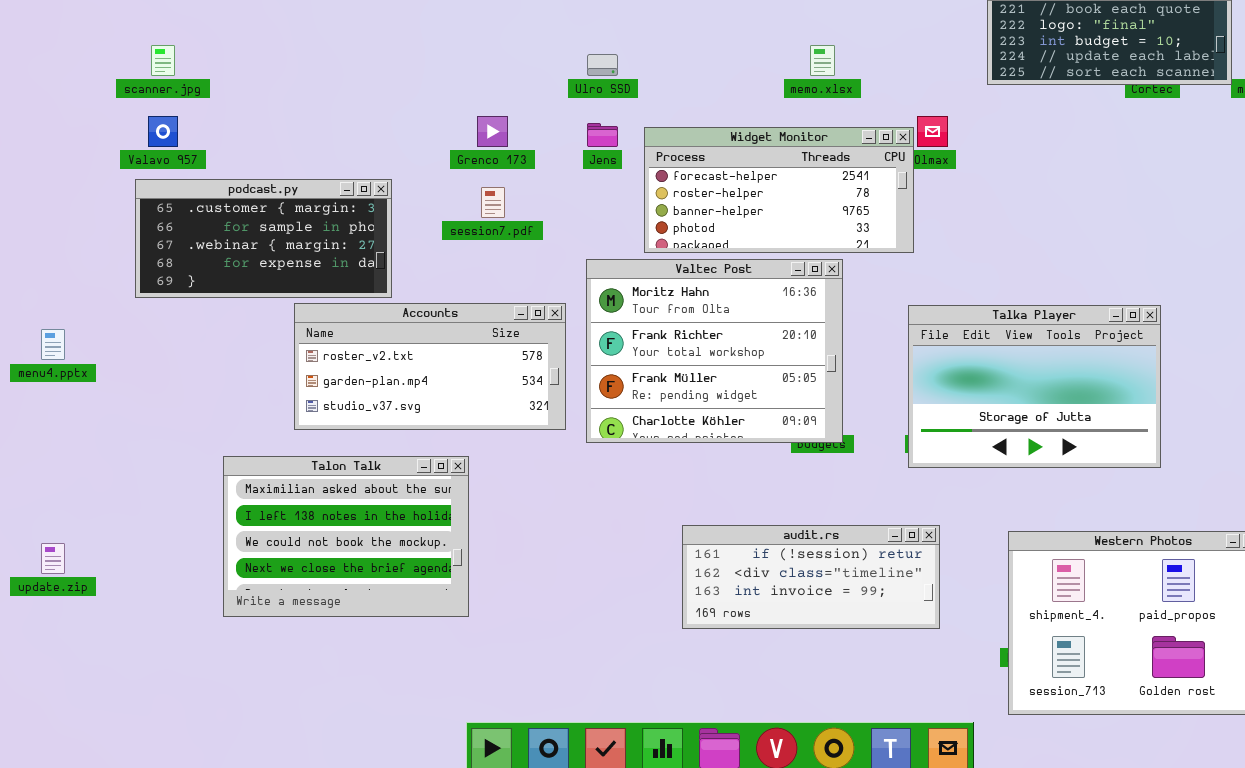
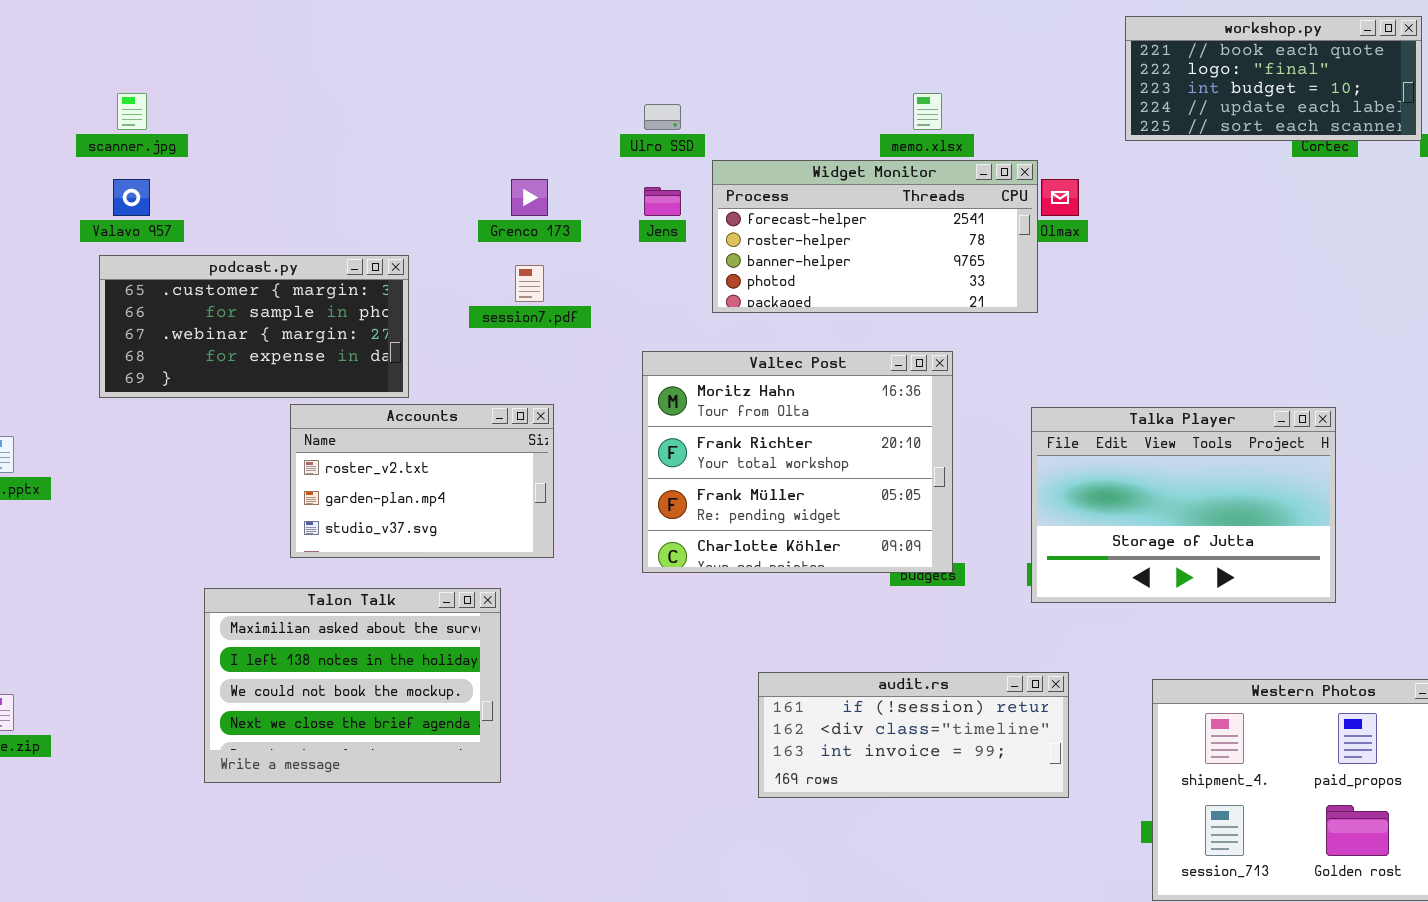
Widget Monitor: [644,127,914,253] -> [712,160,1038,313], moved
Accounts: [294,303,566,430] -> [290,404,554,558], resized

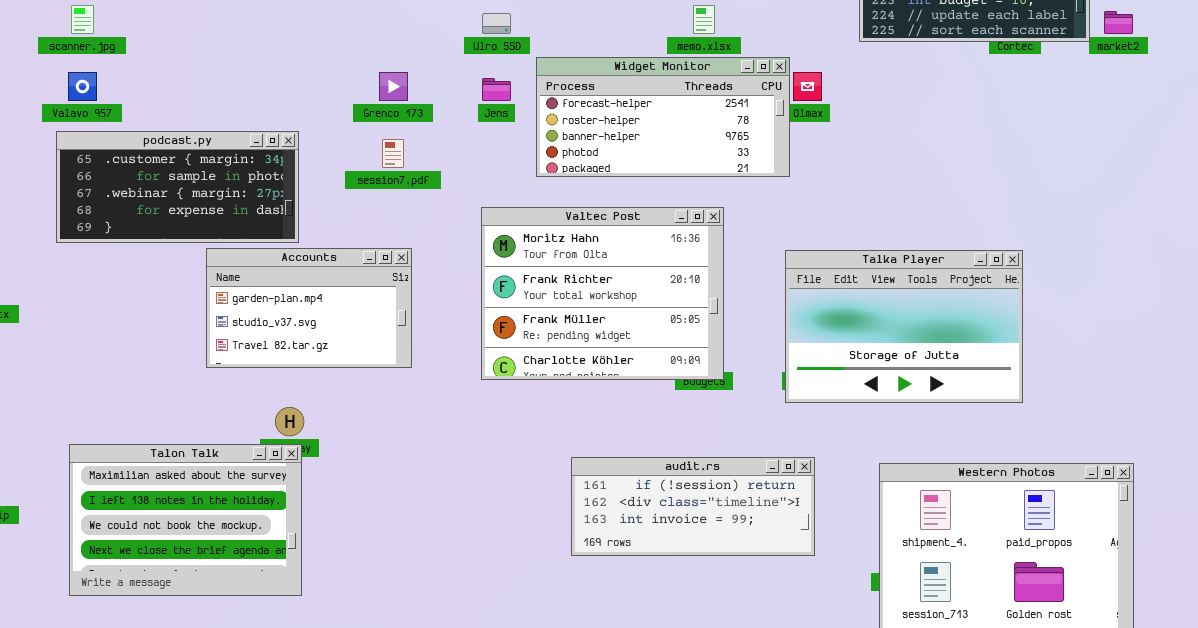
Accounts: [290,404,554,558] -> [206,248,412,368], scrolled down 1 row
Talon Talk: [204,588,501,783] -> [69,444,302,596], moved

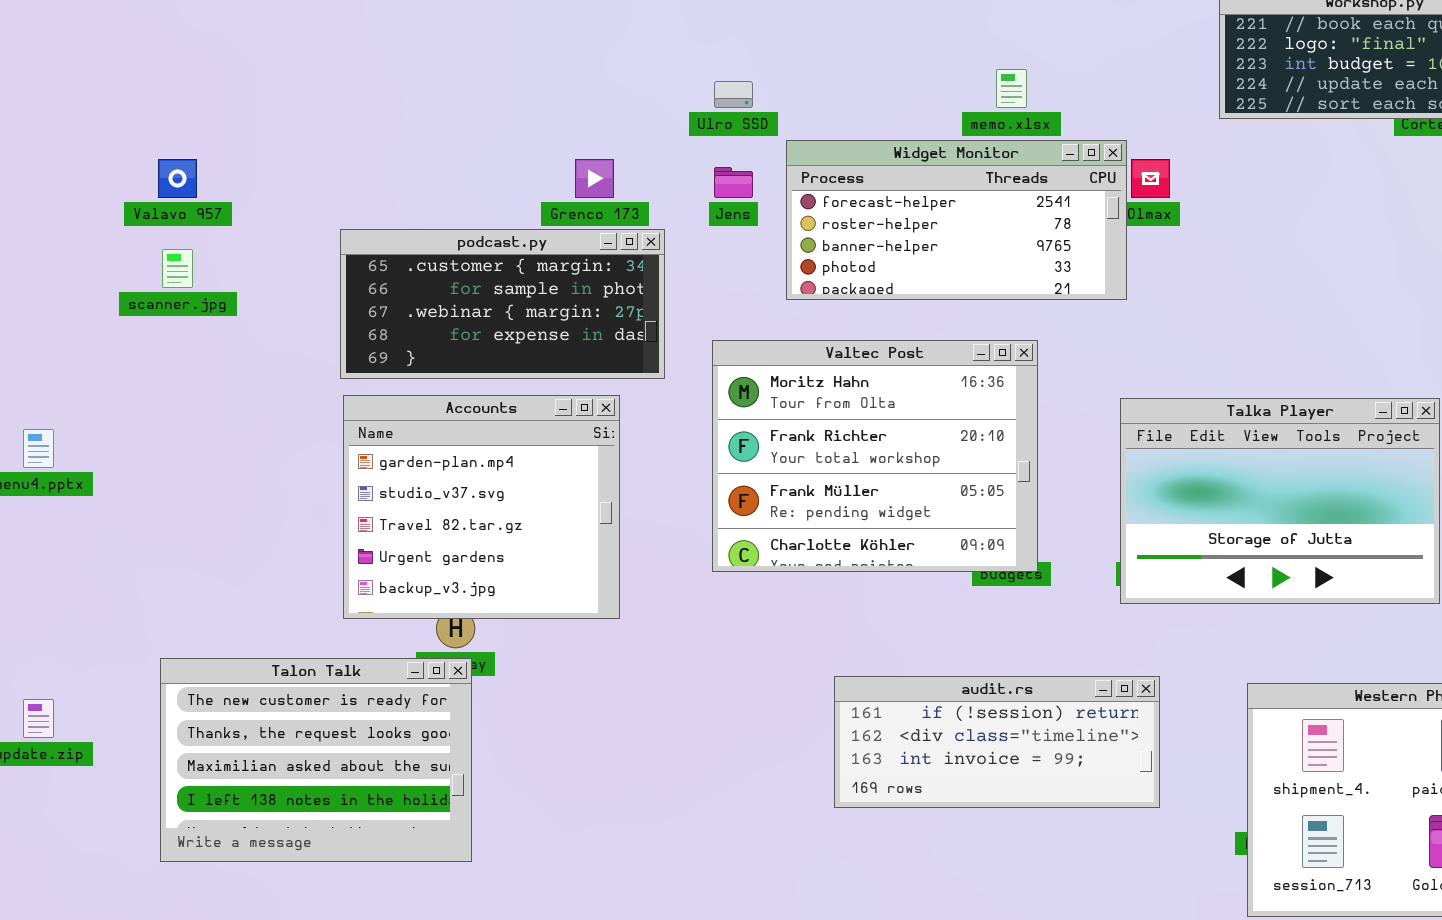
scanner.jpg: [71,5,94,34] -> [162,249,193,288], moved
podcast.py: [56,131,299,243] -> [340,229,665,379], moved
Accounts: [206,248,412,368] -> [343,395,620,619], resized
Talon Talk: [69,444,302,596] -> [160,658,472,862], scrolled up 2 rows

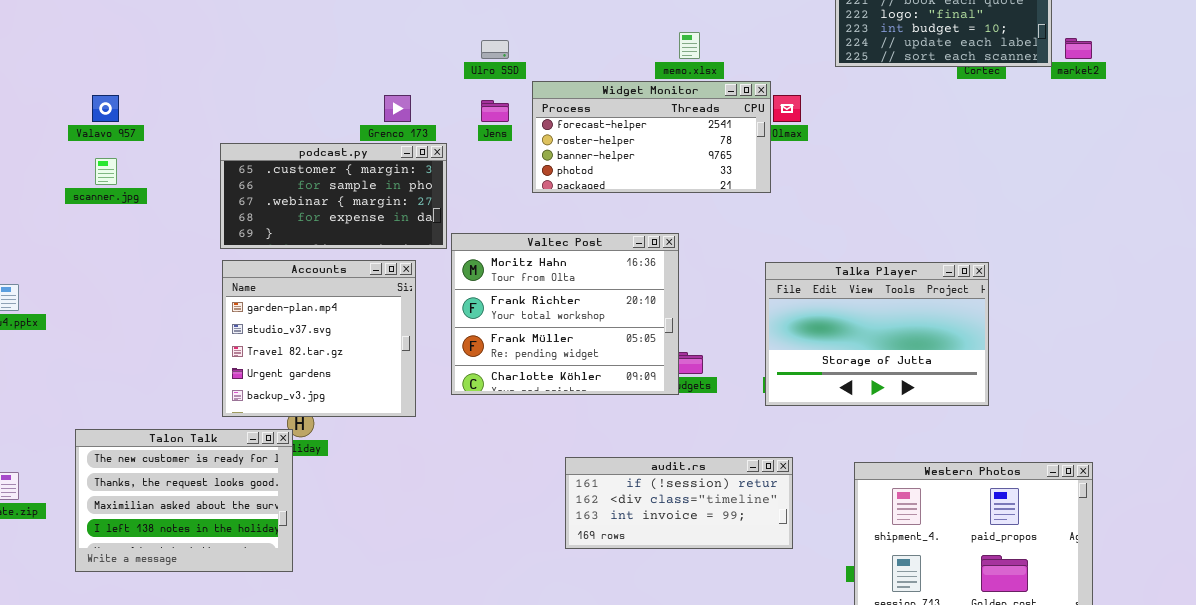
Valtec Post: [712,340,1038,572] -> [451,233,679,395], moved
Talon Talk: [160,658,472,862] -> [75,429,293,572], moved

